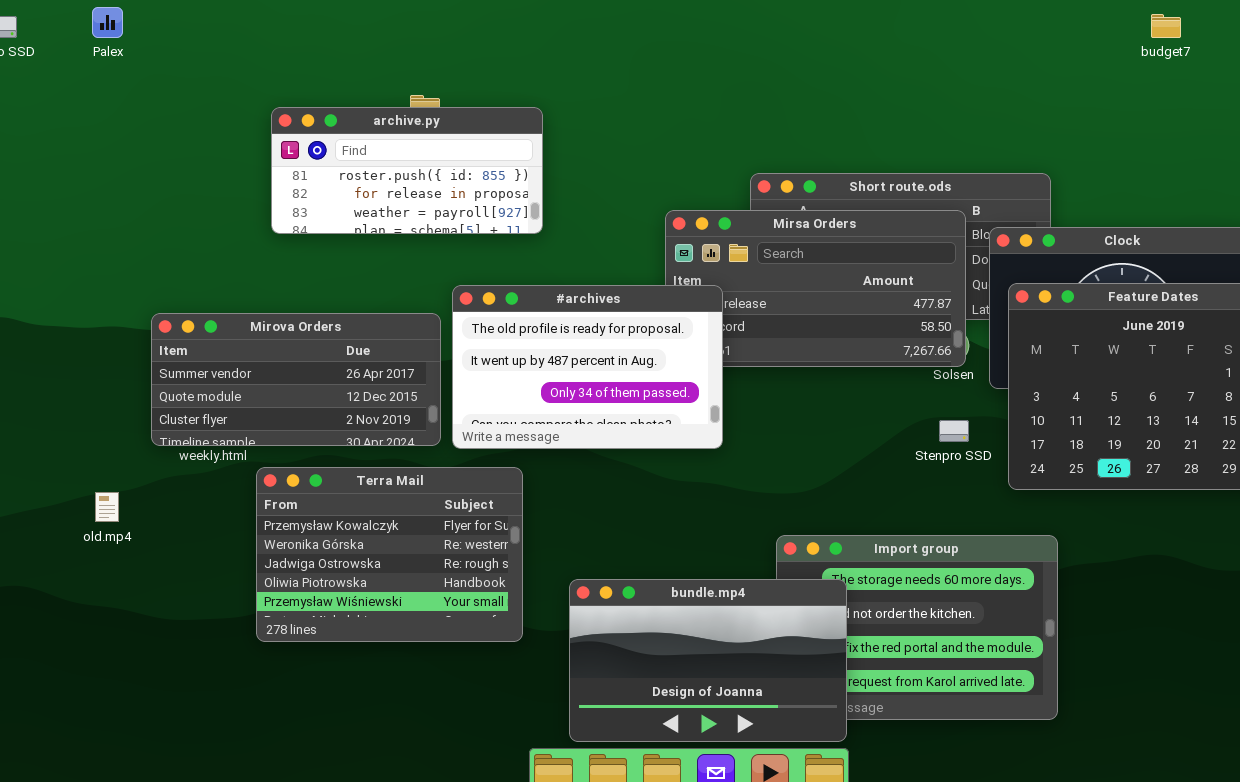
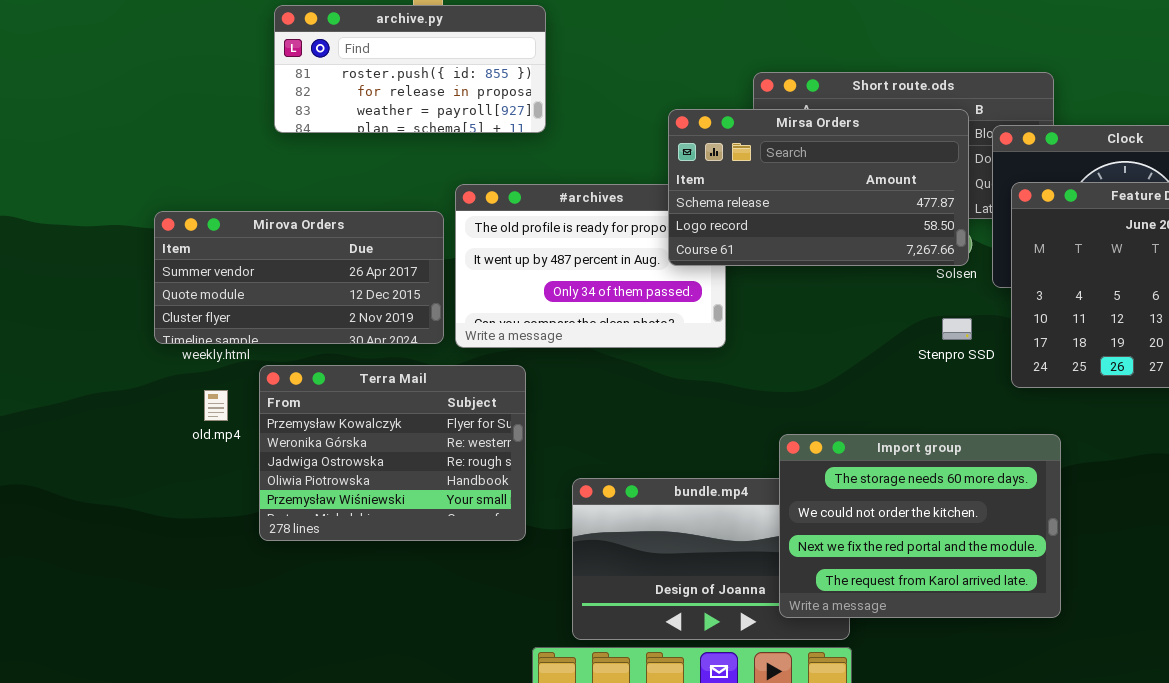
Mirsa Orders: [665,210,966,367] -> [668,109,969,266], raised
old.mp4: [95,492,119,522] -> [204,390,228,421], moved
Import group: [776,535,1058,720] -> [779,434,1061,618], raised

